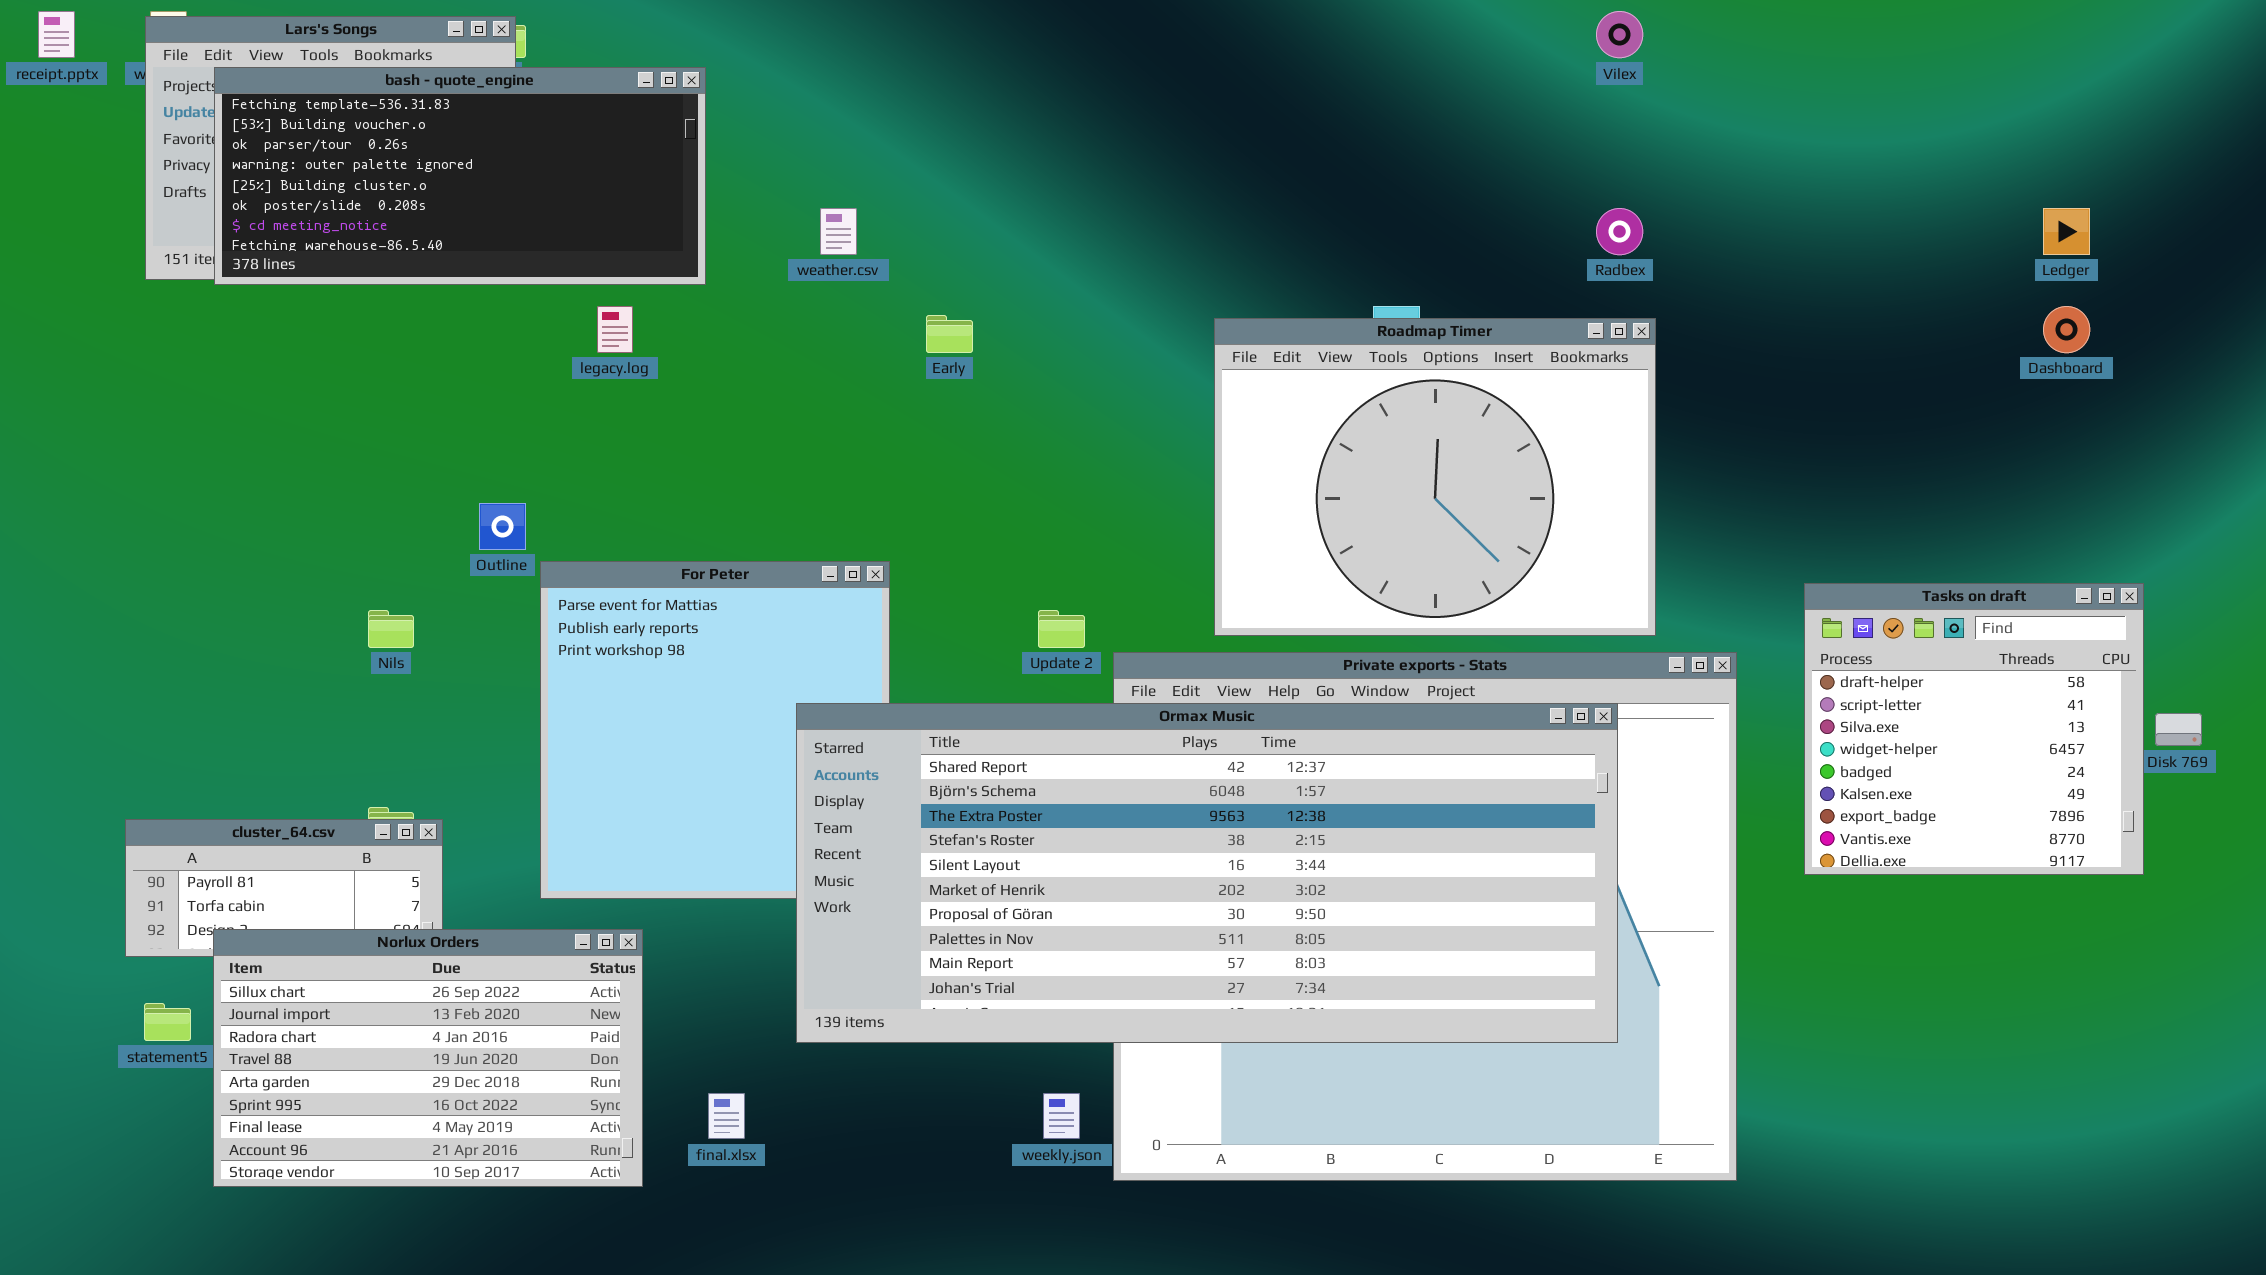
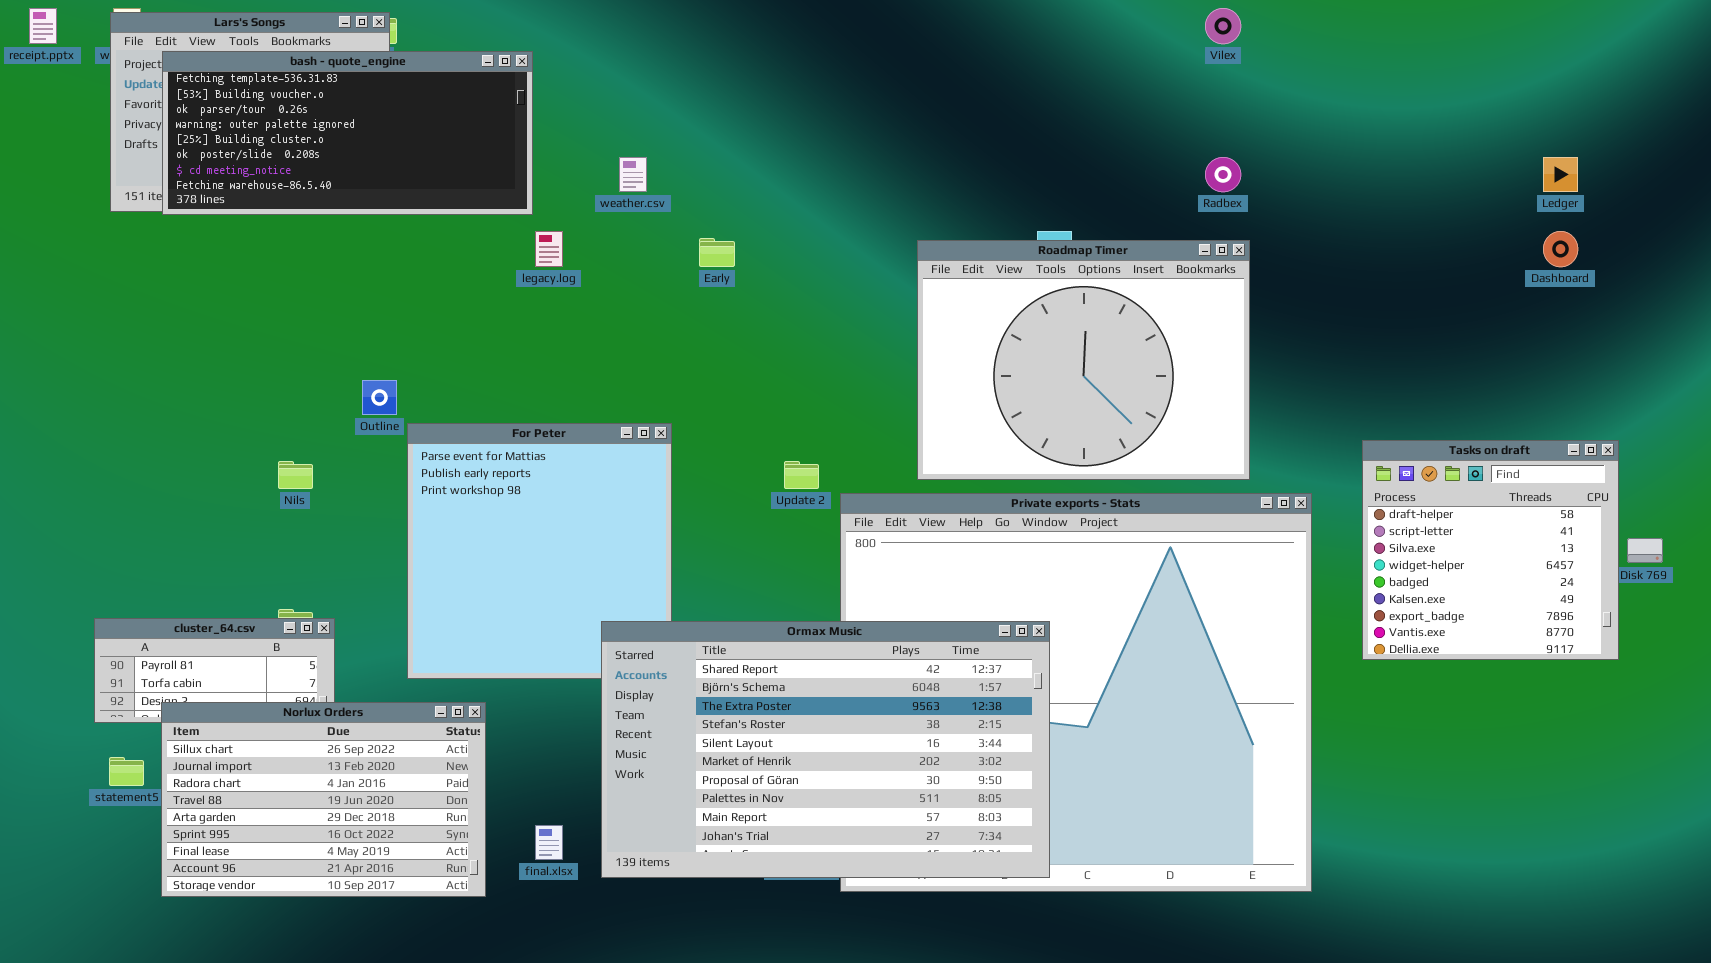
legacy.log: [597,306,633,353] -> [535,231,563,267], moved
Ormax Music: [796,703,1618,1043] -> [601,621,1050,878], moved, resized

